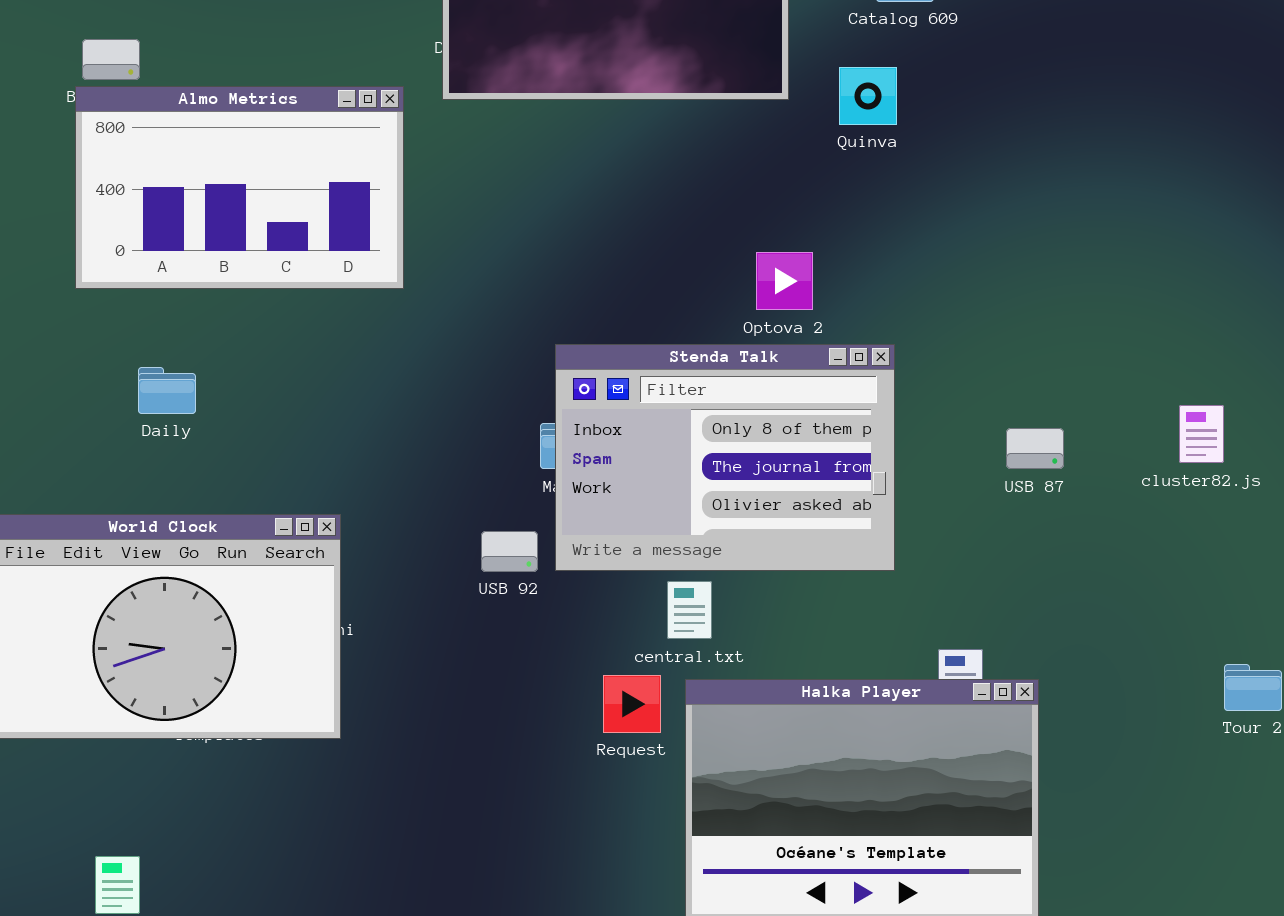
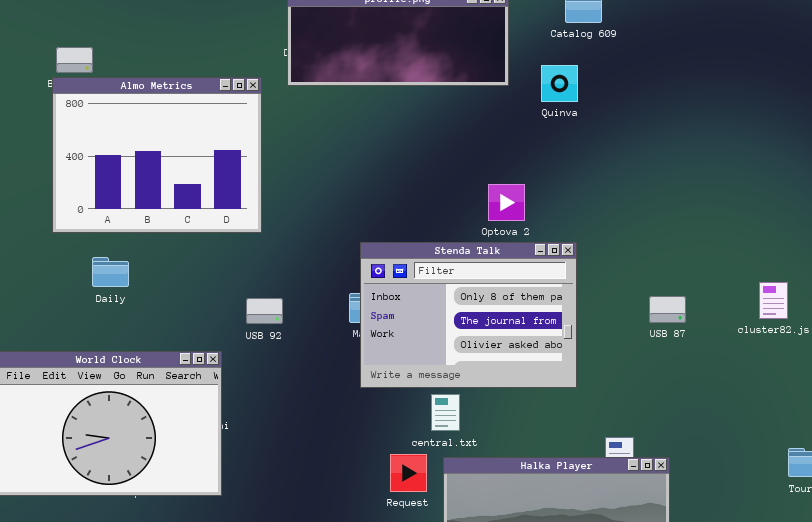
Almo Metrics: [75,86,404,289] -> [52,77,262,233], resized
USB 92: [481,531,538,572] -> [246,298,283,324], moved

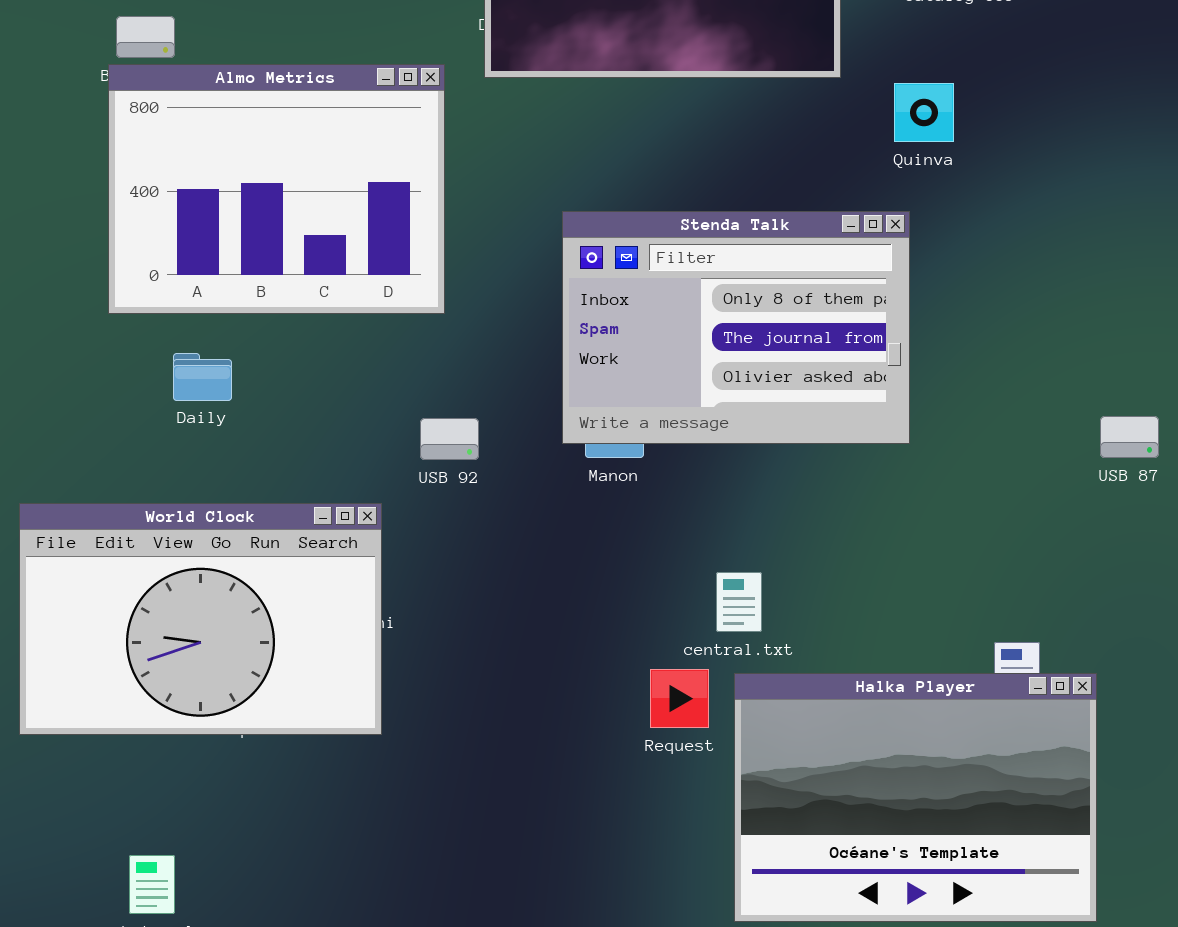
Quinva: [541,65,578,102] -> [894,83,954,142], moved
Stenda Talk: [360,242,577,388] -> [562,211,910,444], moved
USB 87: [649,296,686,323] -> [1100,416,1159,458], moved

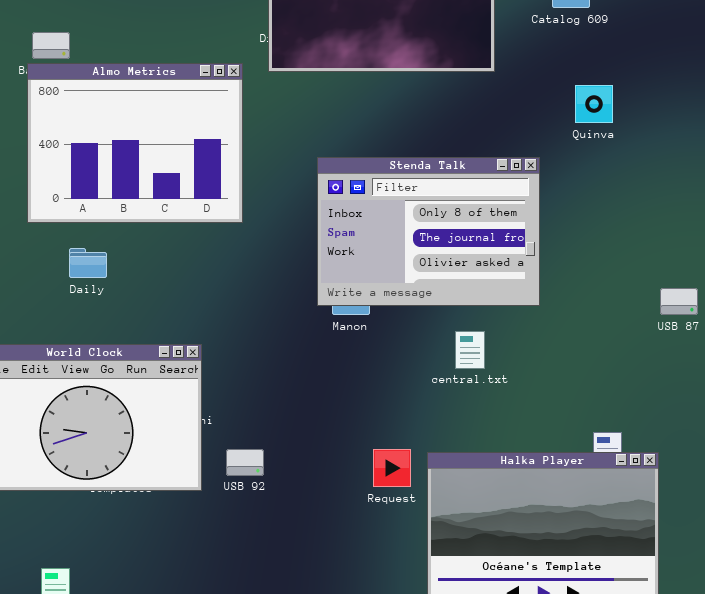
Quinva: [894,83,954,142] -> [575,85,613,123], moved
USB 92: [420,418,479,460] -> [226,449,264,476], moved
central.txt: [716,572,762,632] -> [455,331,485,369], moved

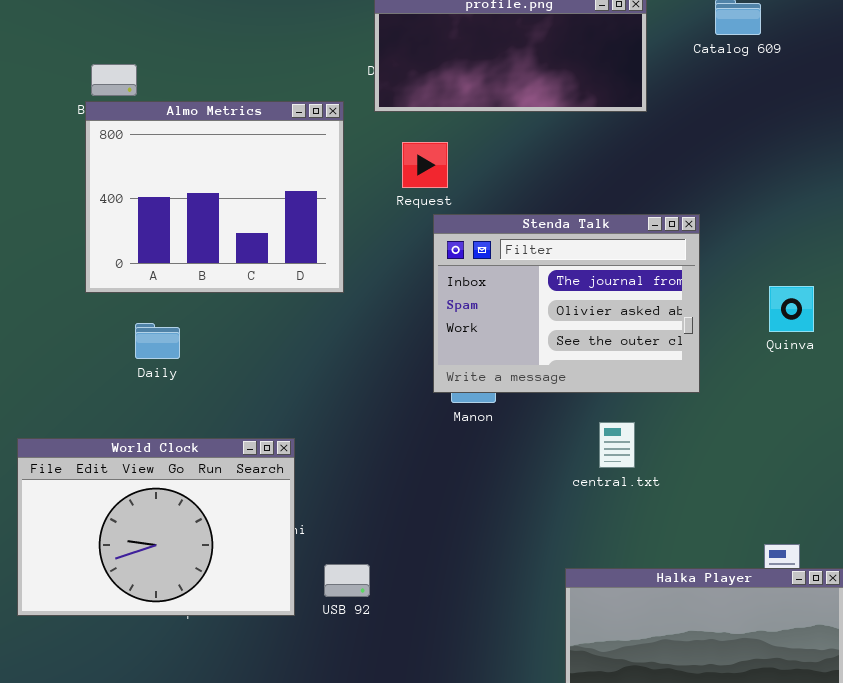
Quinva: [575,85,613,123] -> [769,286,814,332], moved
Stenda Talk: [317,157,540,306] -> [433,214,700,393], scrolled down 1 row
Request: [373,449,411,487] -> [402,142,448,188], moved

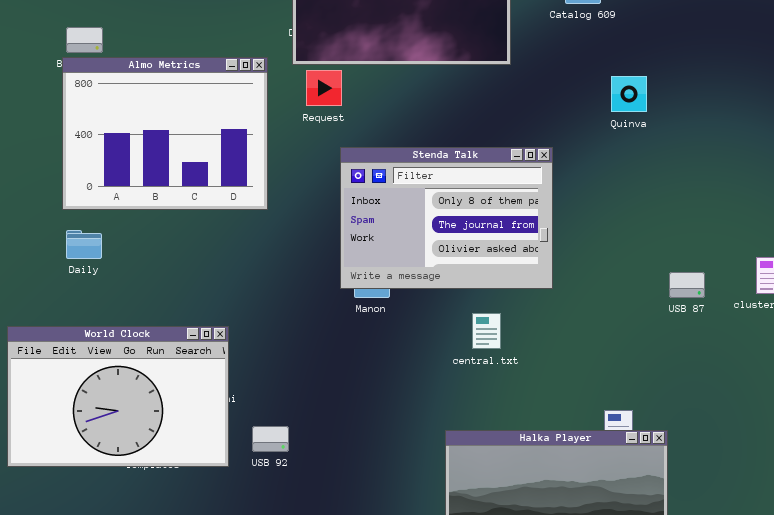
Request: [402,142,448,188] -> [306,70,342,106], moved
Stenda Talk: [433,214,700,393] -> [340,147,553,289], scrolled up 1 row
Quinva: [769,286,814,332] -> [611,76,647,112], moved
Daily: [135,323,180,359] -> [66,230,102,259], moved

